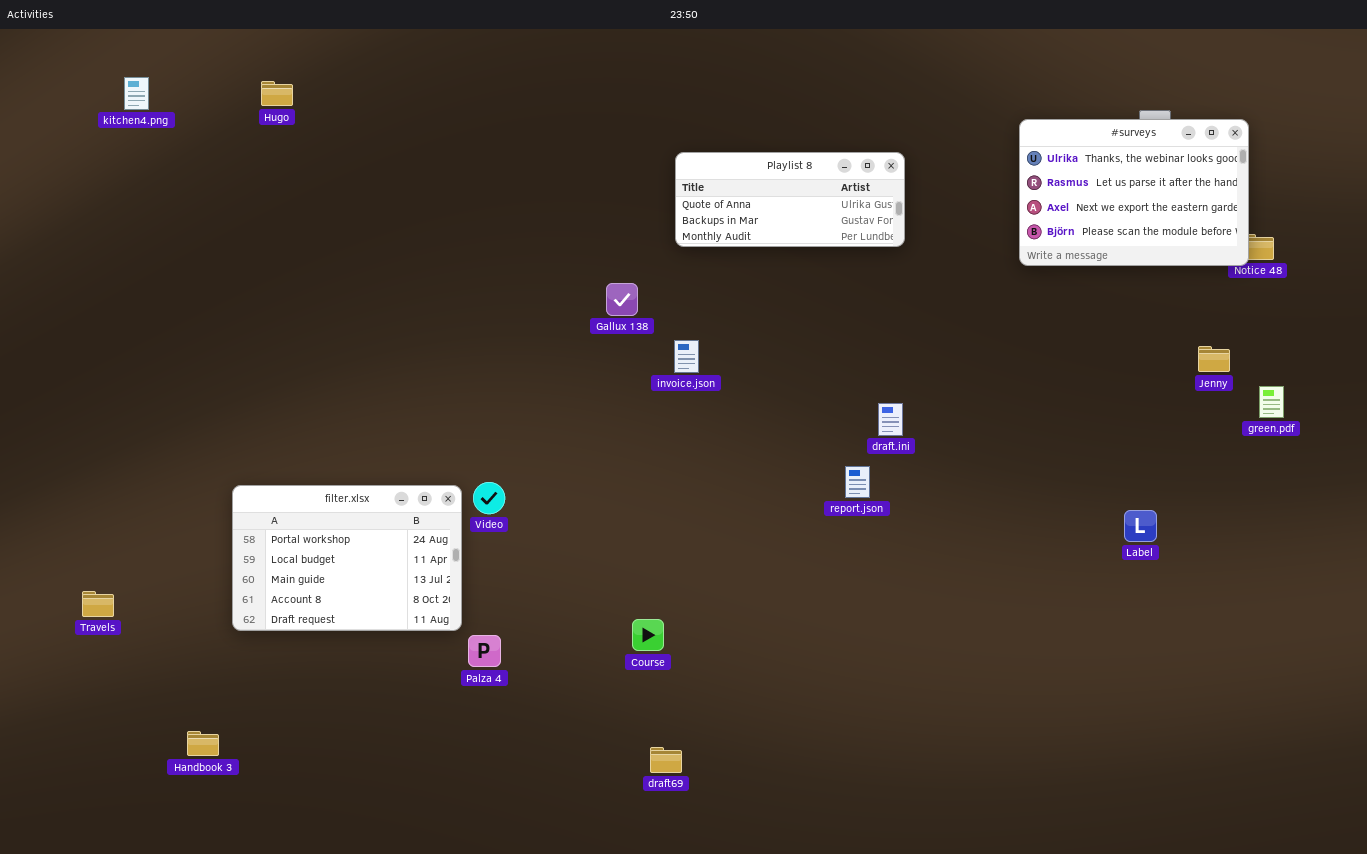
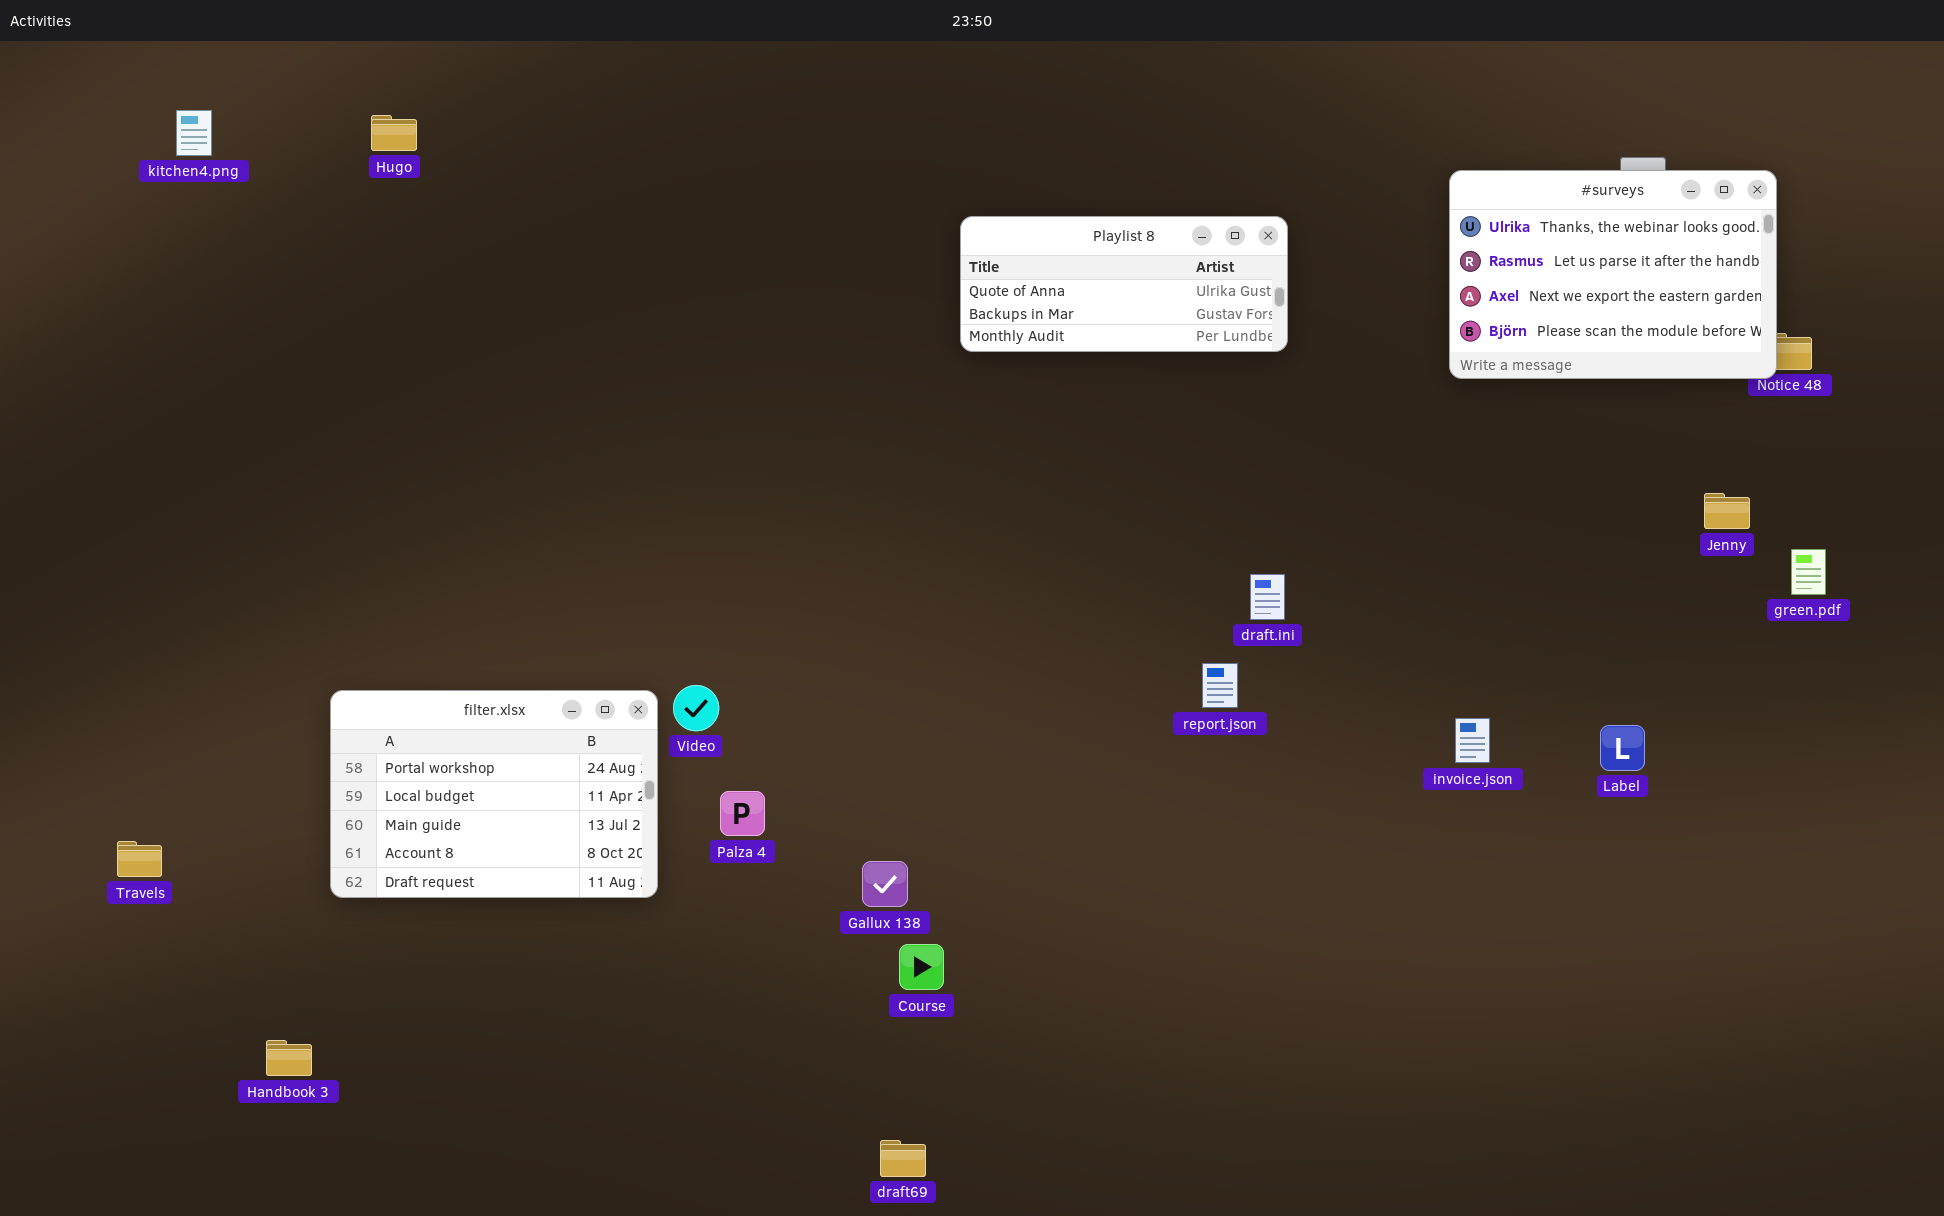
Gallux 138: [606,283,638,316] -> [862,861,908,907], moved
invoice.json: [674,340,699,373] -> [1455,718,1490,763], moved
Course: [632,619,664,651] -> [899,944,944,990], moved
Palza 4: [468,635,501,667] -> [720,791,765,836], moved
draft69: [650,747,682,773] -> [880,1140,926,1177], moved

